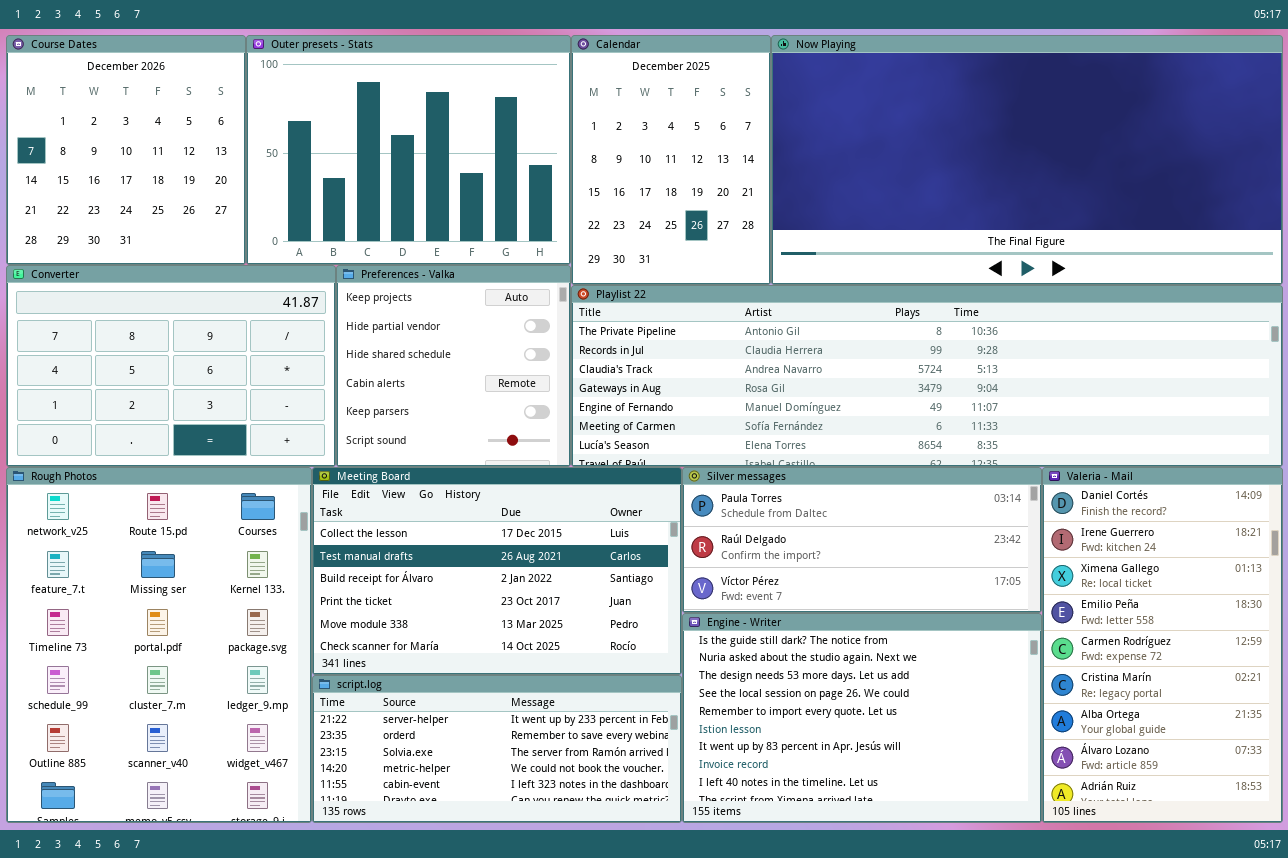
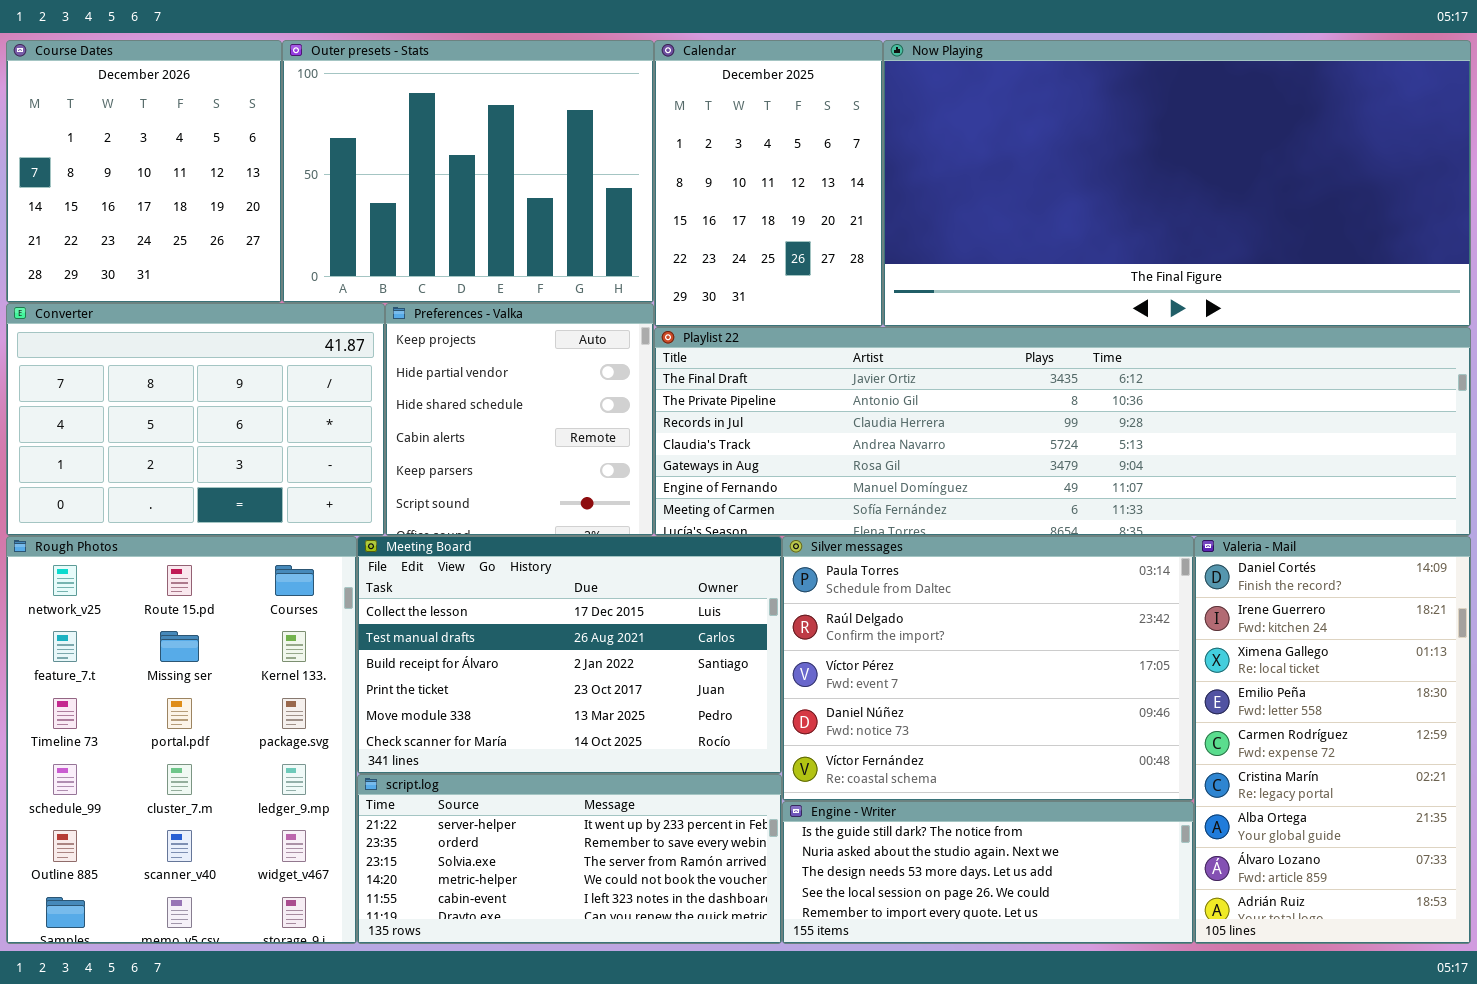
Playlist 22: [571,285,1283,467] -> [654,327,1471,536], scrolled up 1 row
Silver messages: [682,467,1042,613] -> [782,536,1194,801], resized
Engine - Writer: [682,613,1042,823] -> [782,801,1194,944], resized

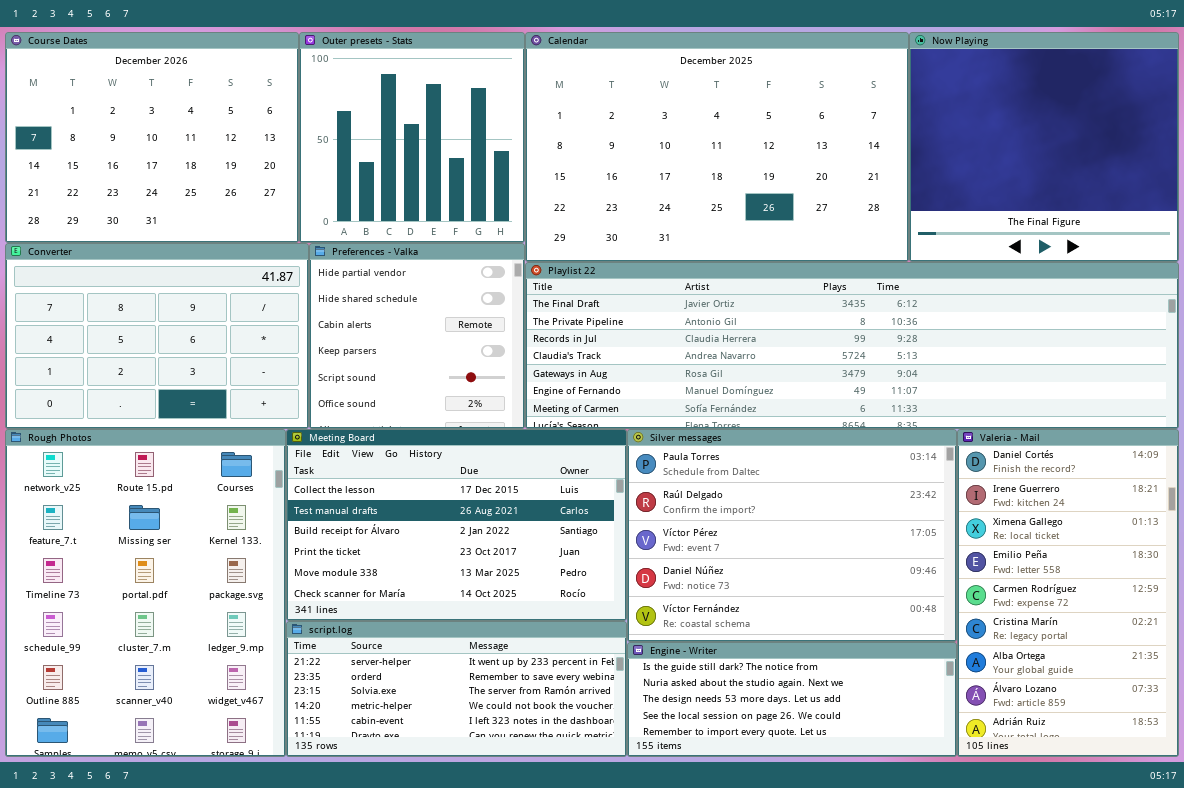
Course Dates: [6,40,282,303] -> [5,32,299,243], resized
Outer presets - Stats: [282,40,654,303] -> [299,32,525,243], resized
Calendar: [654,40,883,327] -> [525,32,909,262], resized
Now Playing: [883,40,1471,327] -> [909,32,1179,262], resized
Preferences - Valka: [385,303,654,536] -> [309,243,525,429], scrolled down 1 row

